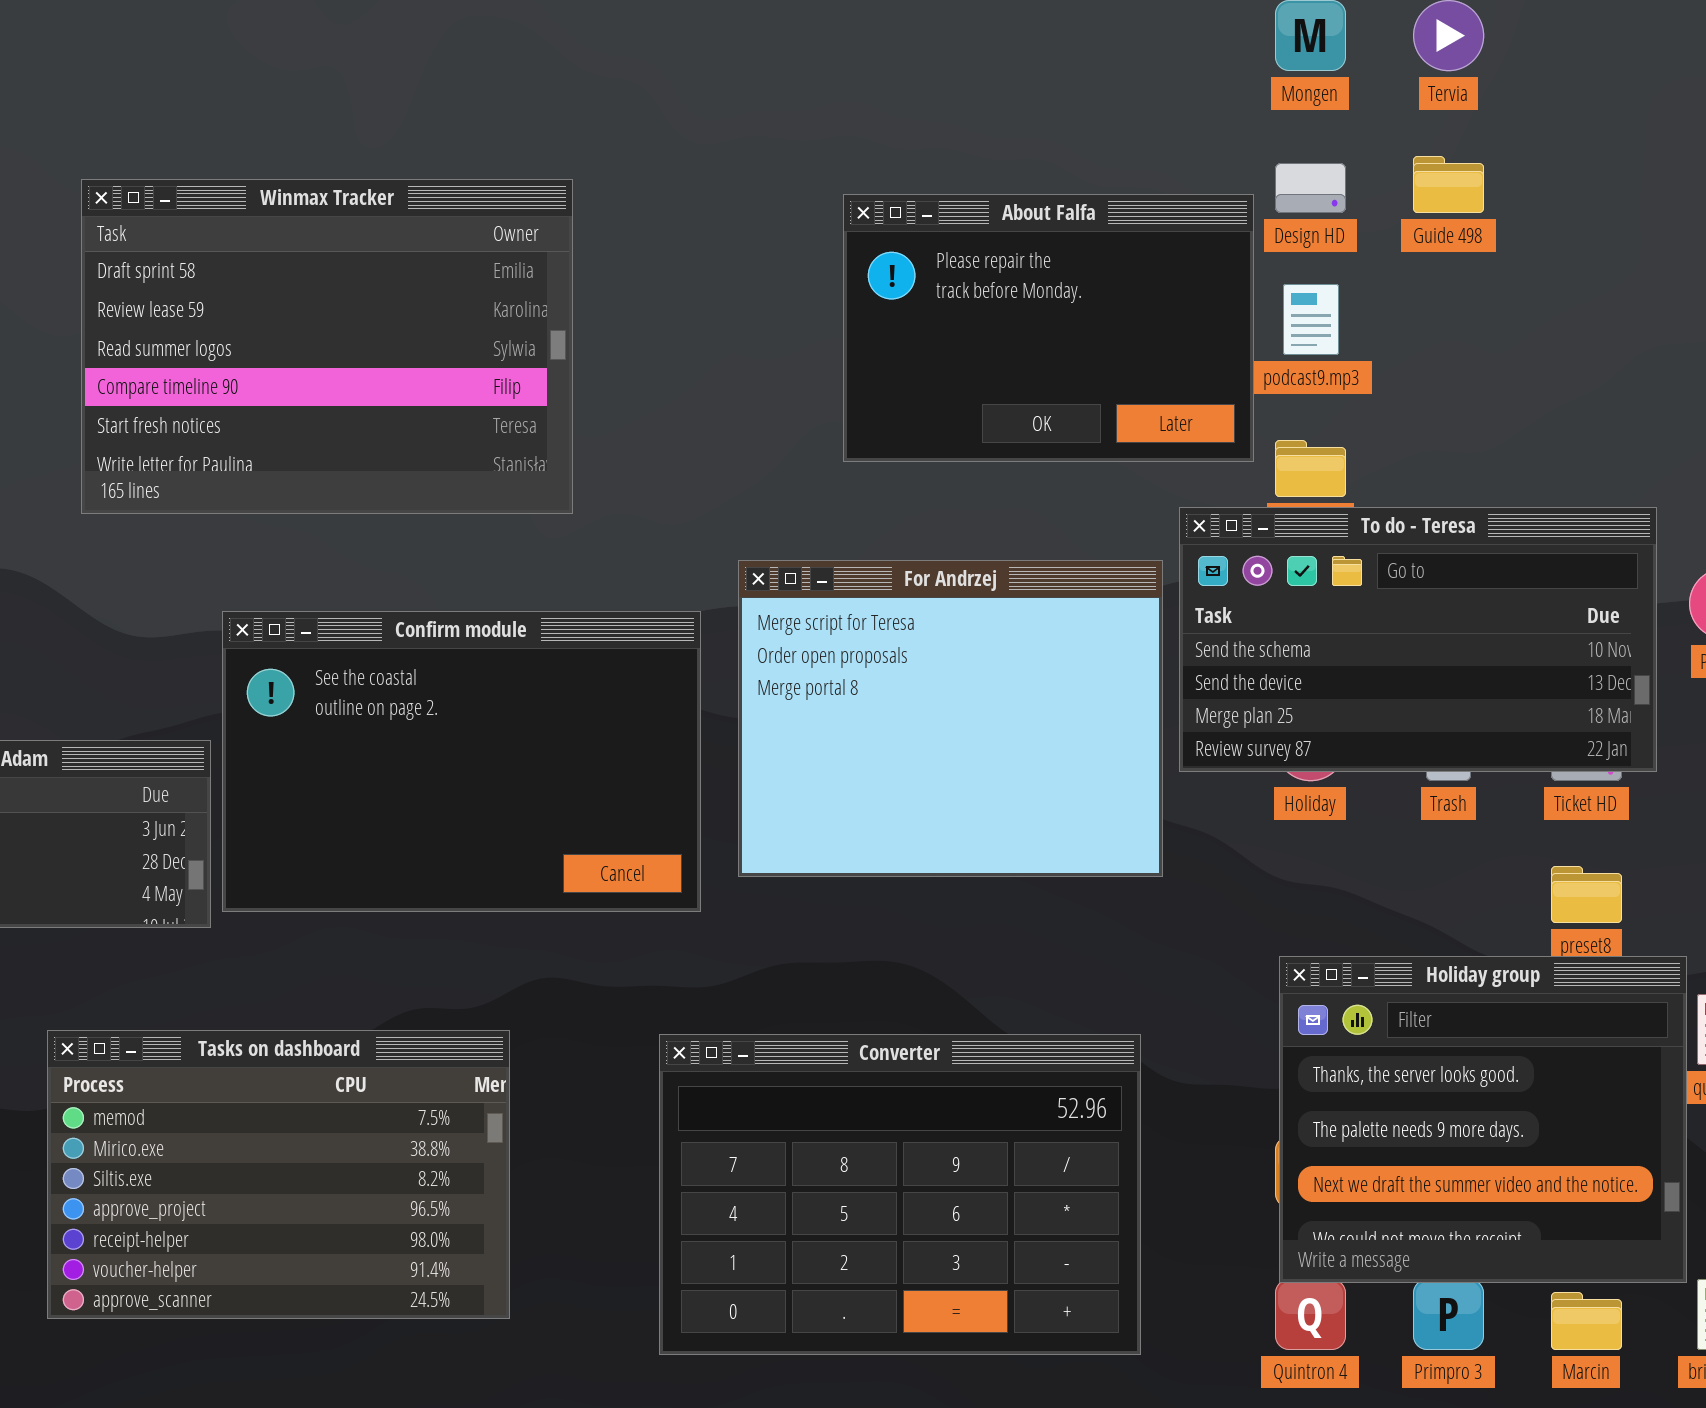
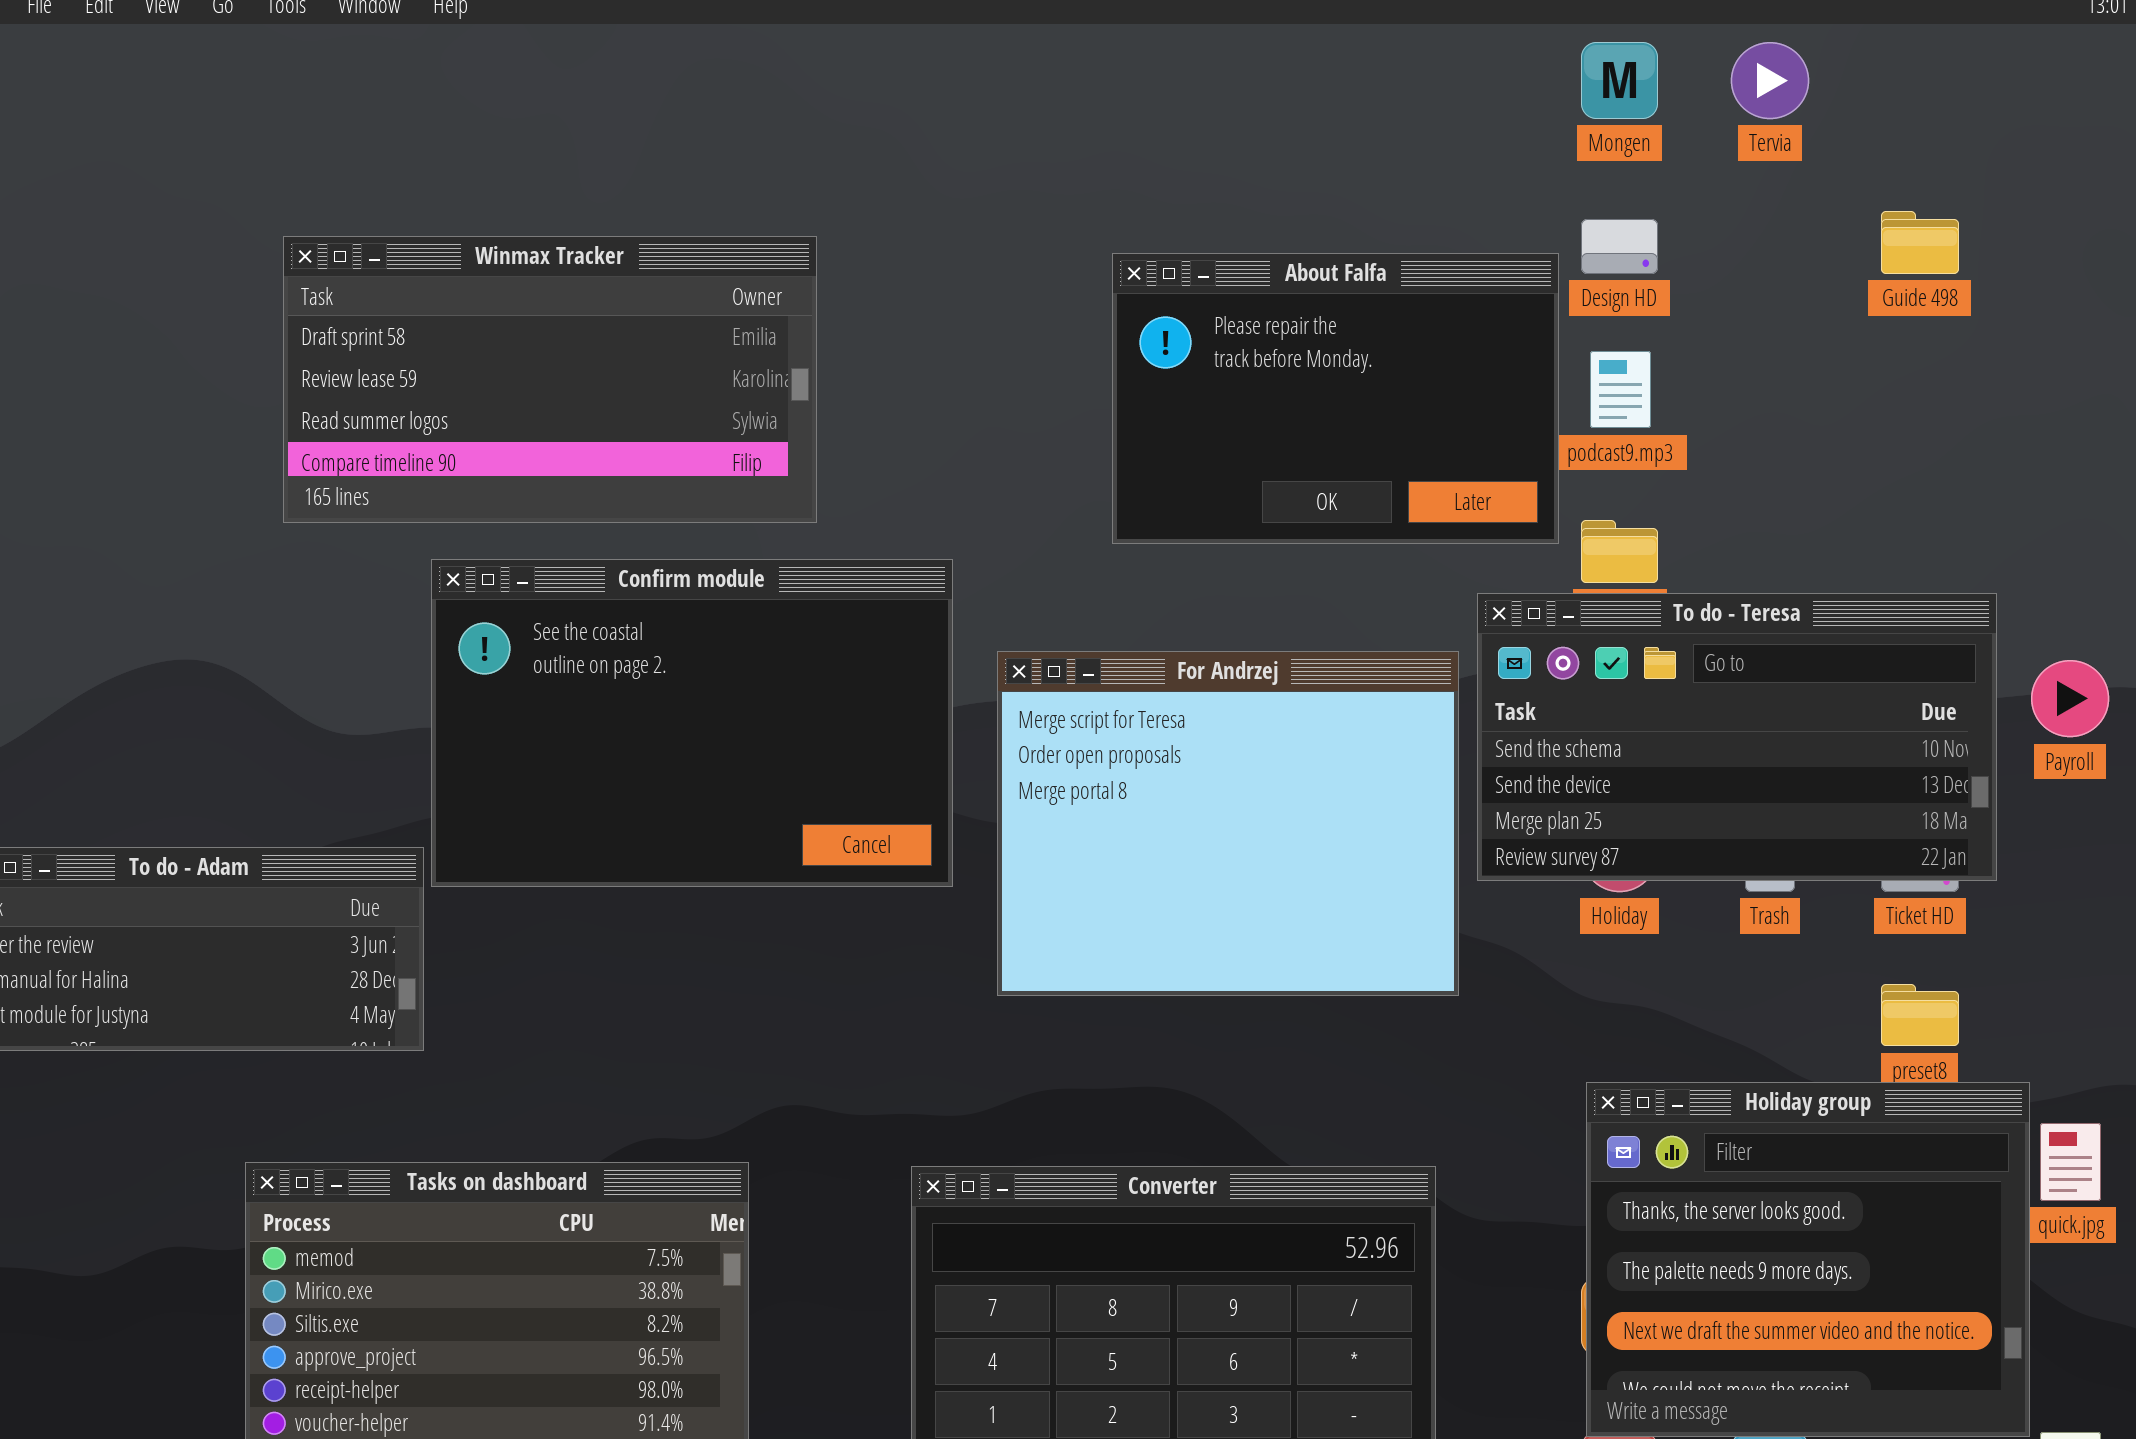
Guide 498: [1413,156,1484,213] -> [1881,211,1959,274], moved
Winmax Tracker: [81,179,573,514] -> [283,236,817,523], resized
Confirm module: [222,611,701,912] -> [431,559,953,887], moved

